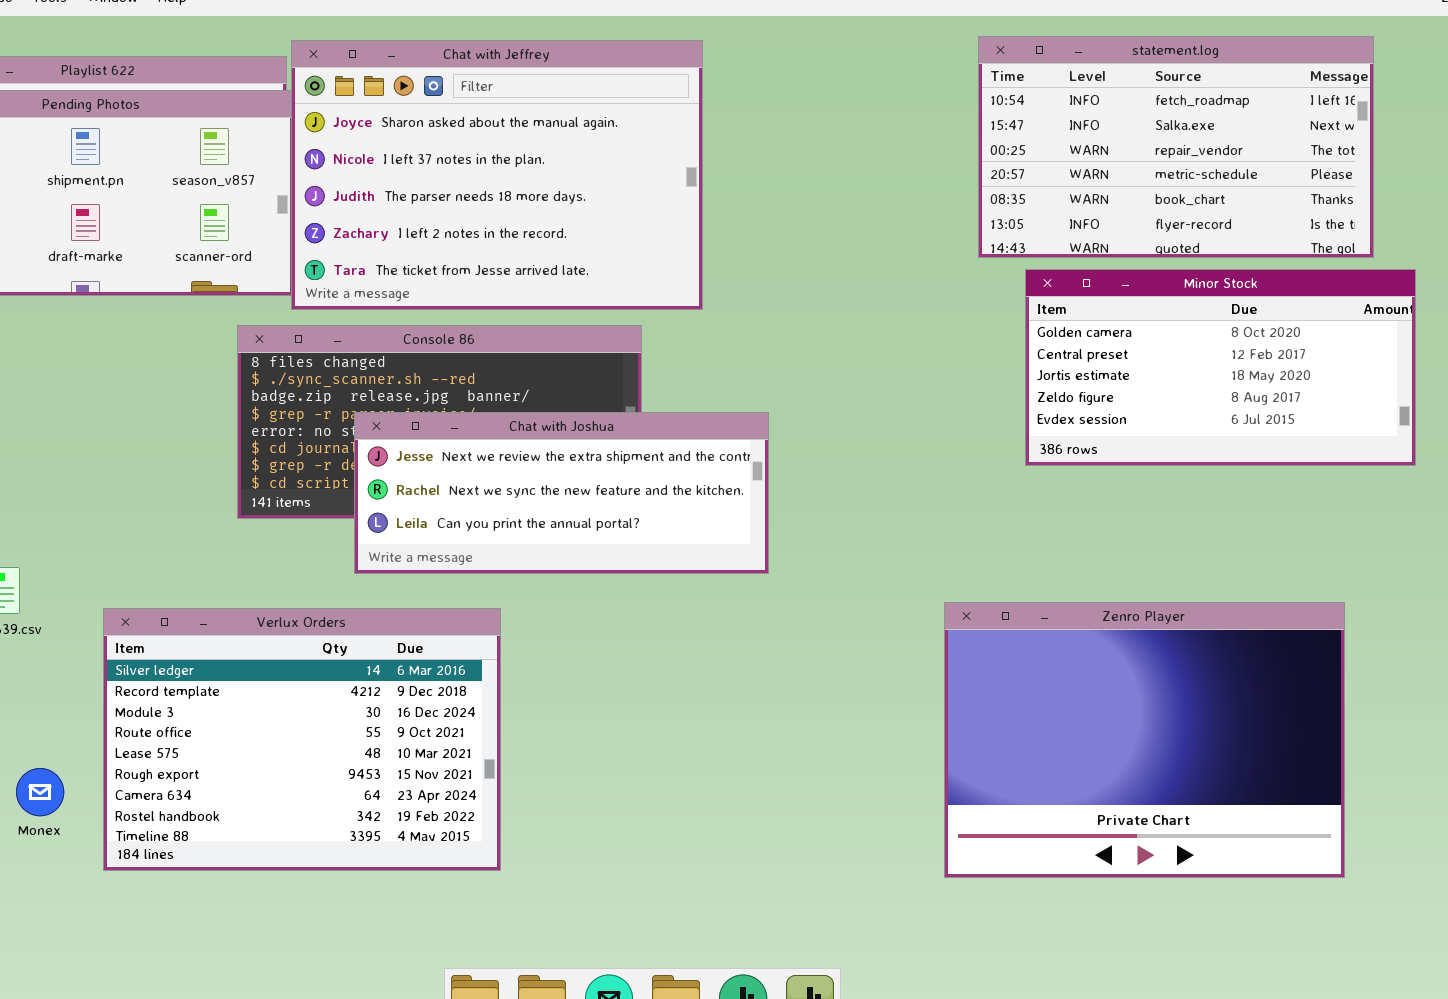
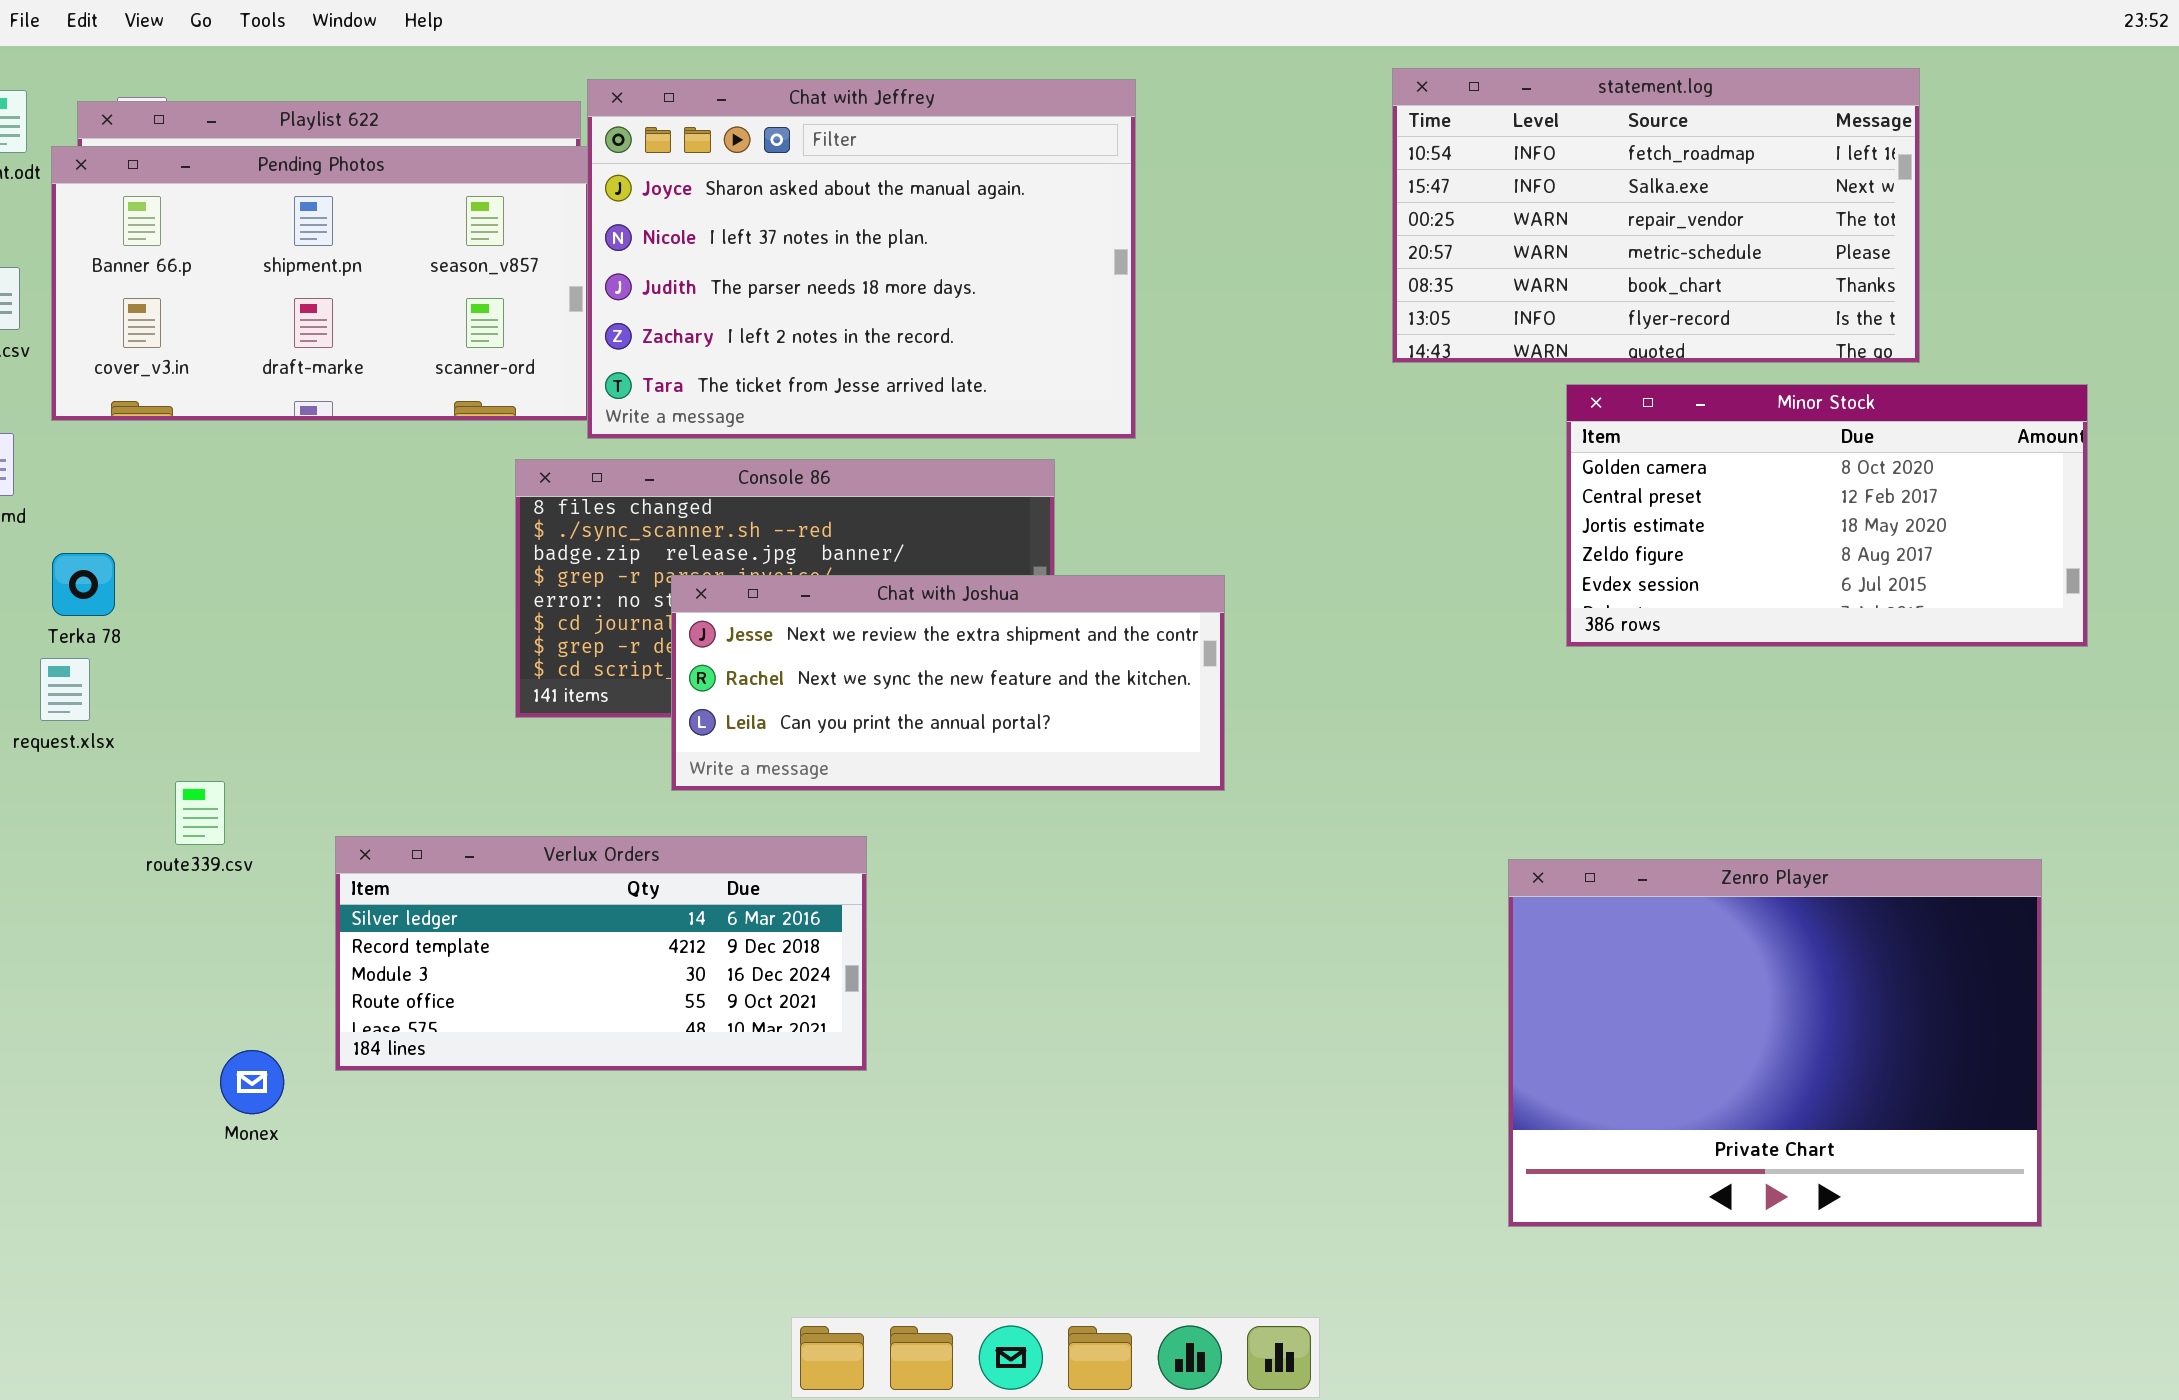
statement.log: [978,36,1374,258] -> [1392,68,1920,363], moved
Zenro Player: [944,602,1345,878] -> [1508,859,2042,1227], moved
Verlux Orders: [103,608,501,871] -> [335,836,867,1071], resized

